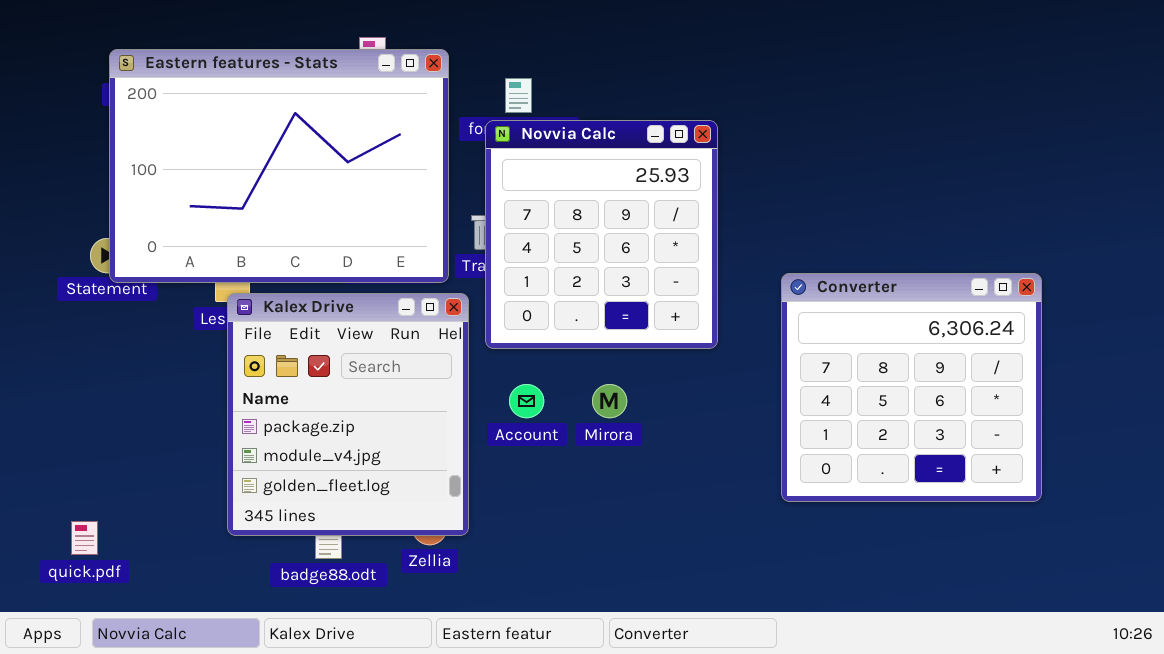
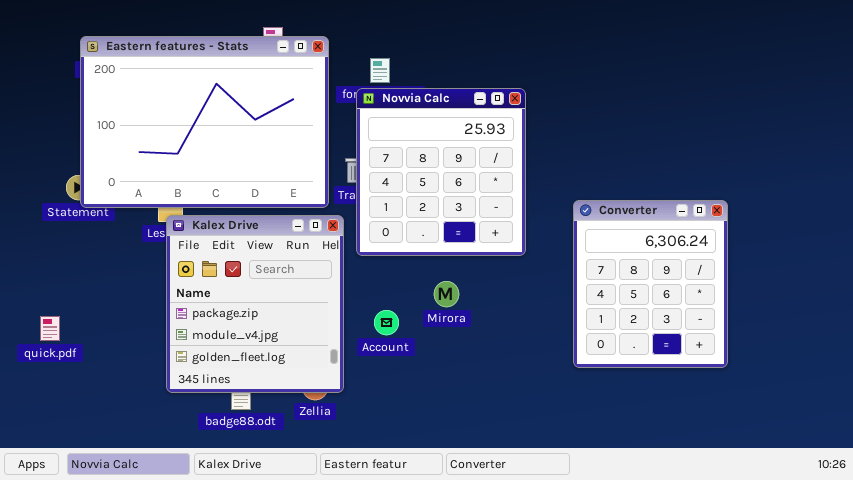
Converter: [781,273,1042,502] -> [573,200,728,368], resized
Account: [509,384,544,418] -> [374,310,399,335], moved
quick.pdf: [71,521,98,555] -> [40,316,60,341], moved

